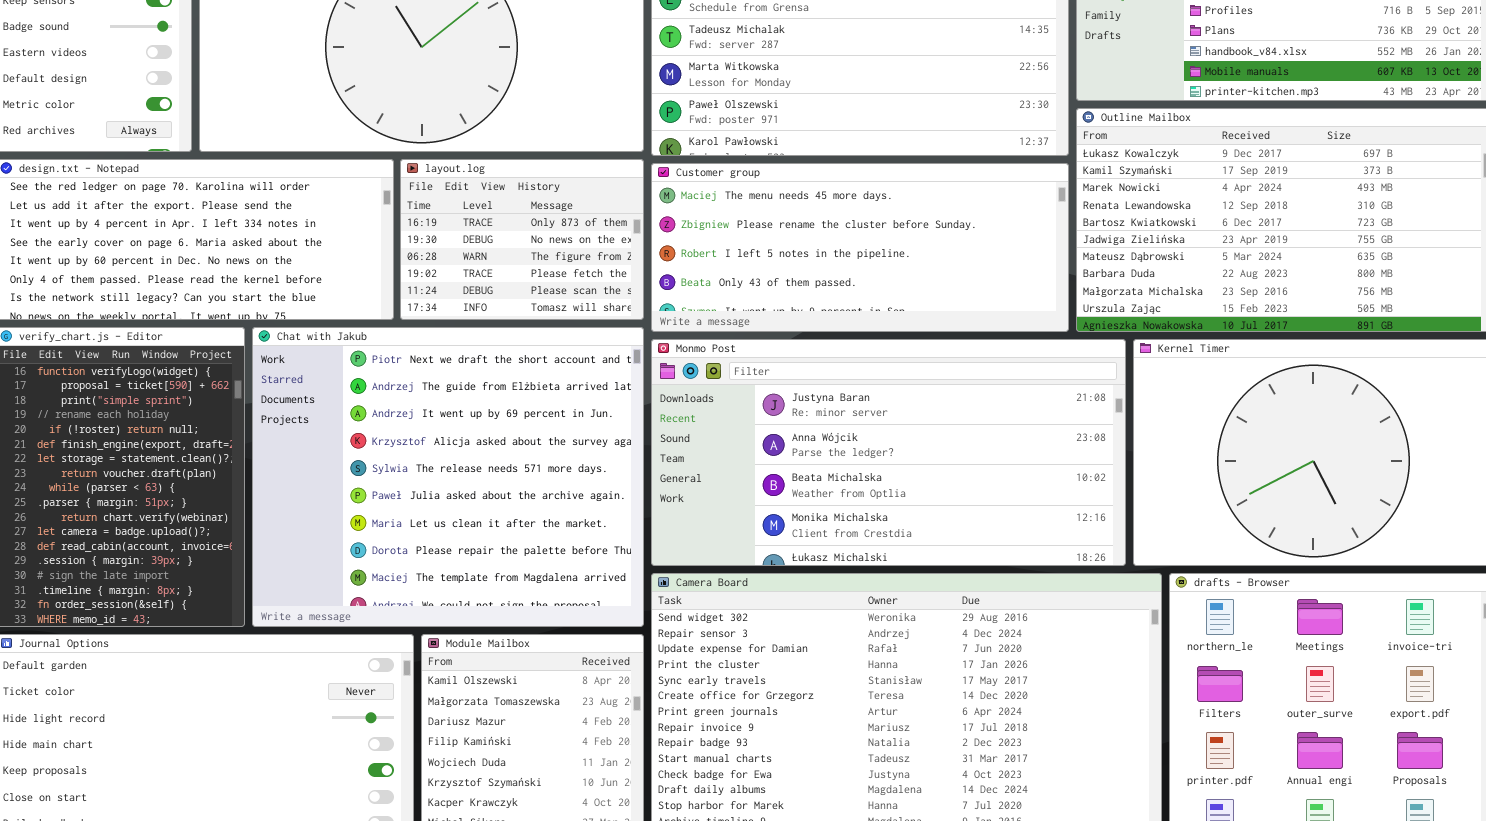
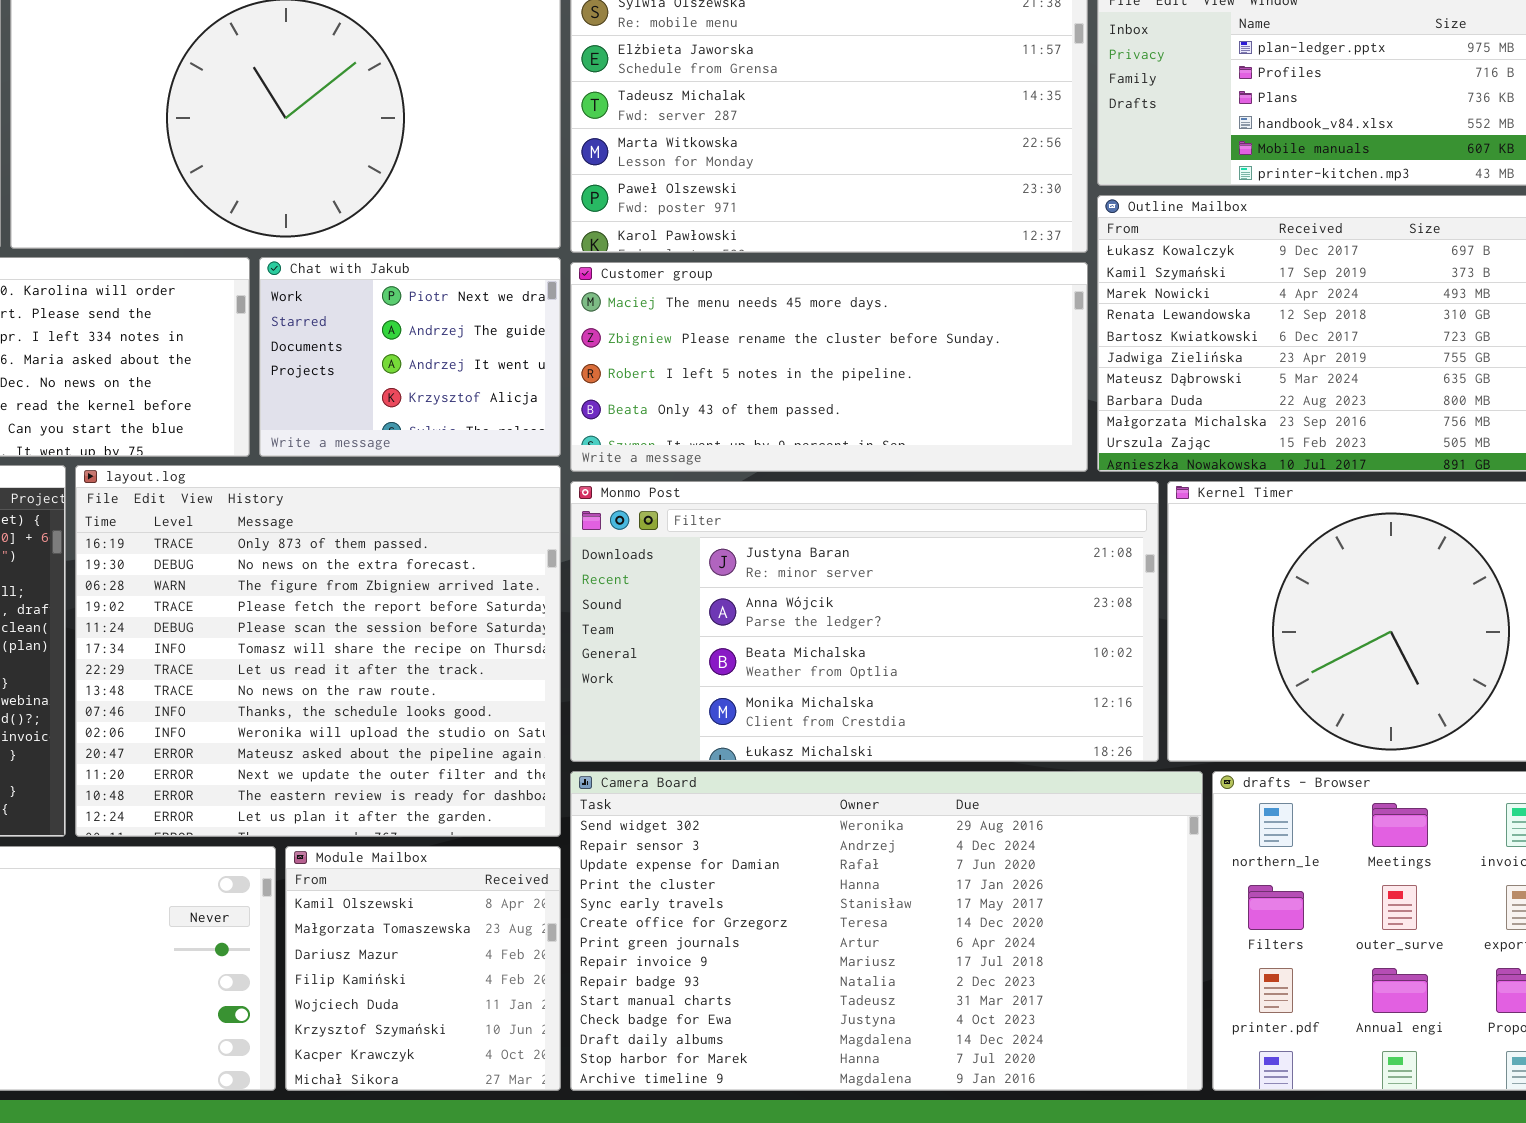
layout.log: [400,159,644,320] -> [75,465,561,837], moved, resized
Chat with Jakub: [252,327,644,627] -> [259,257,561,457], moved, resized

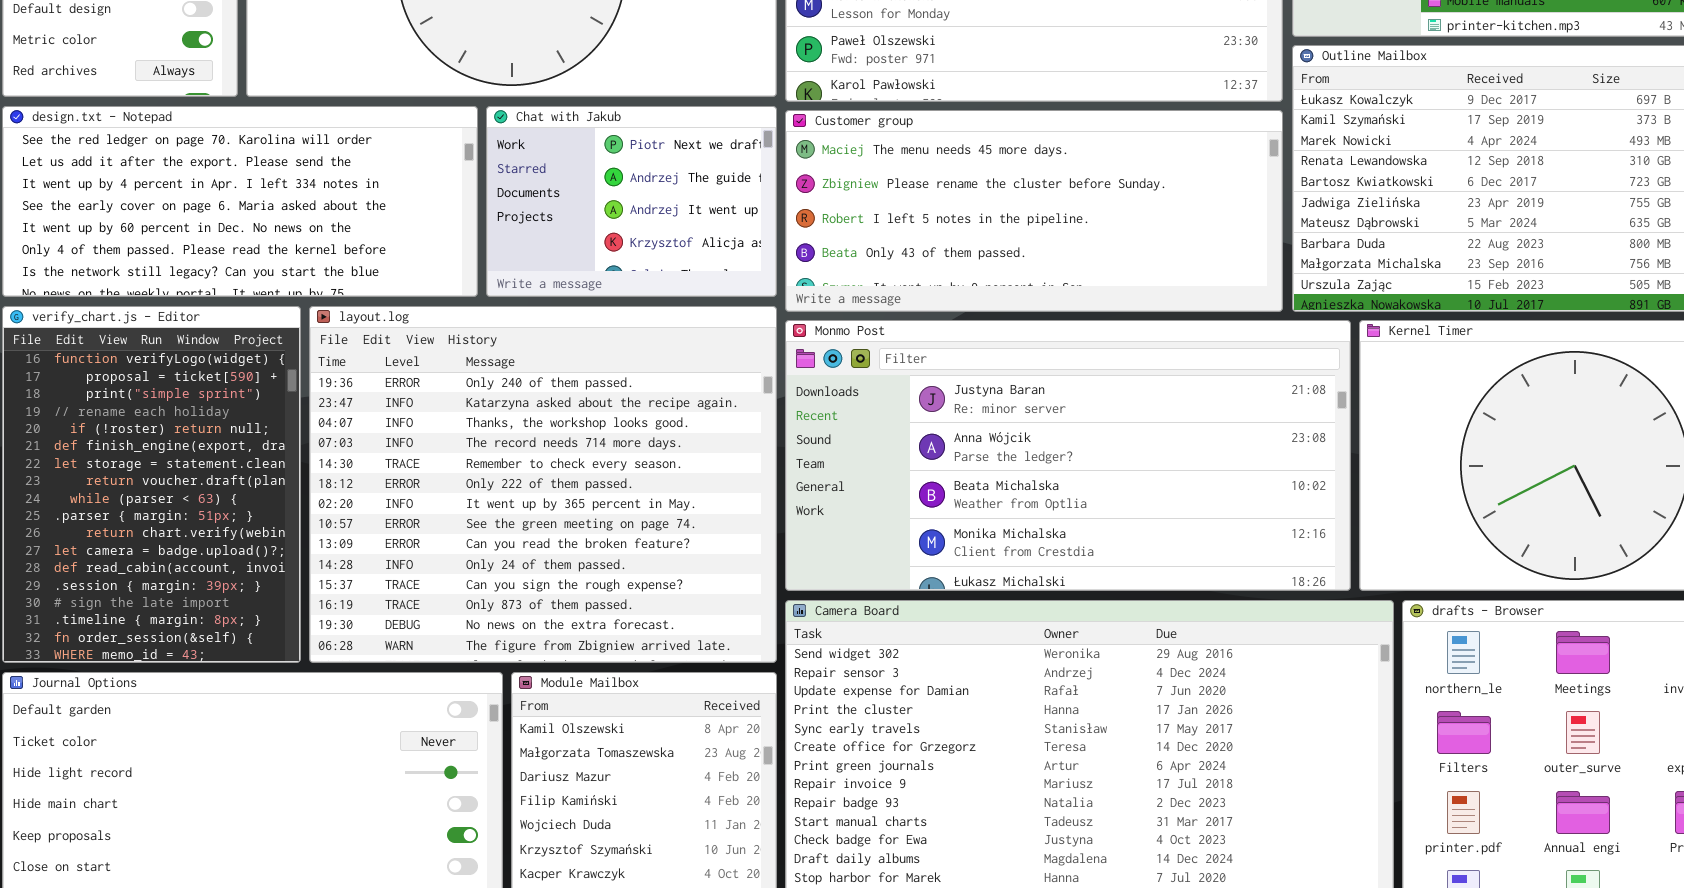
layout.log: [75,465,561,837] -> [309,306,777,663], scrolled up 11 rows

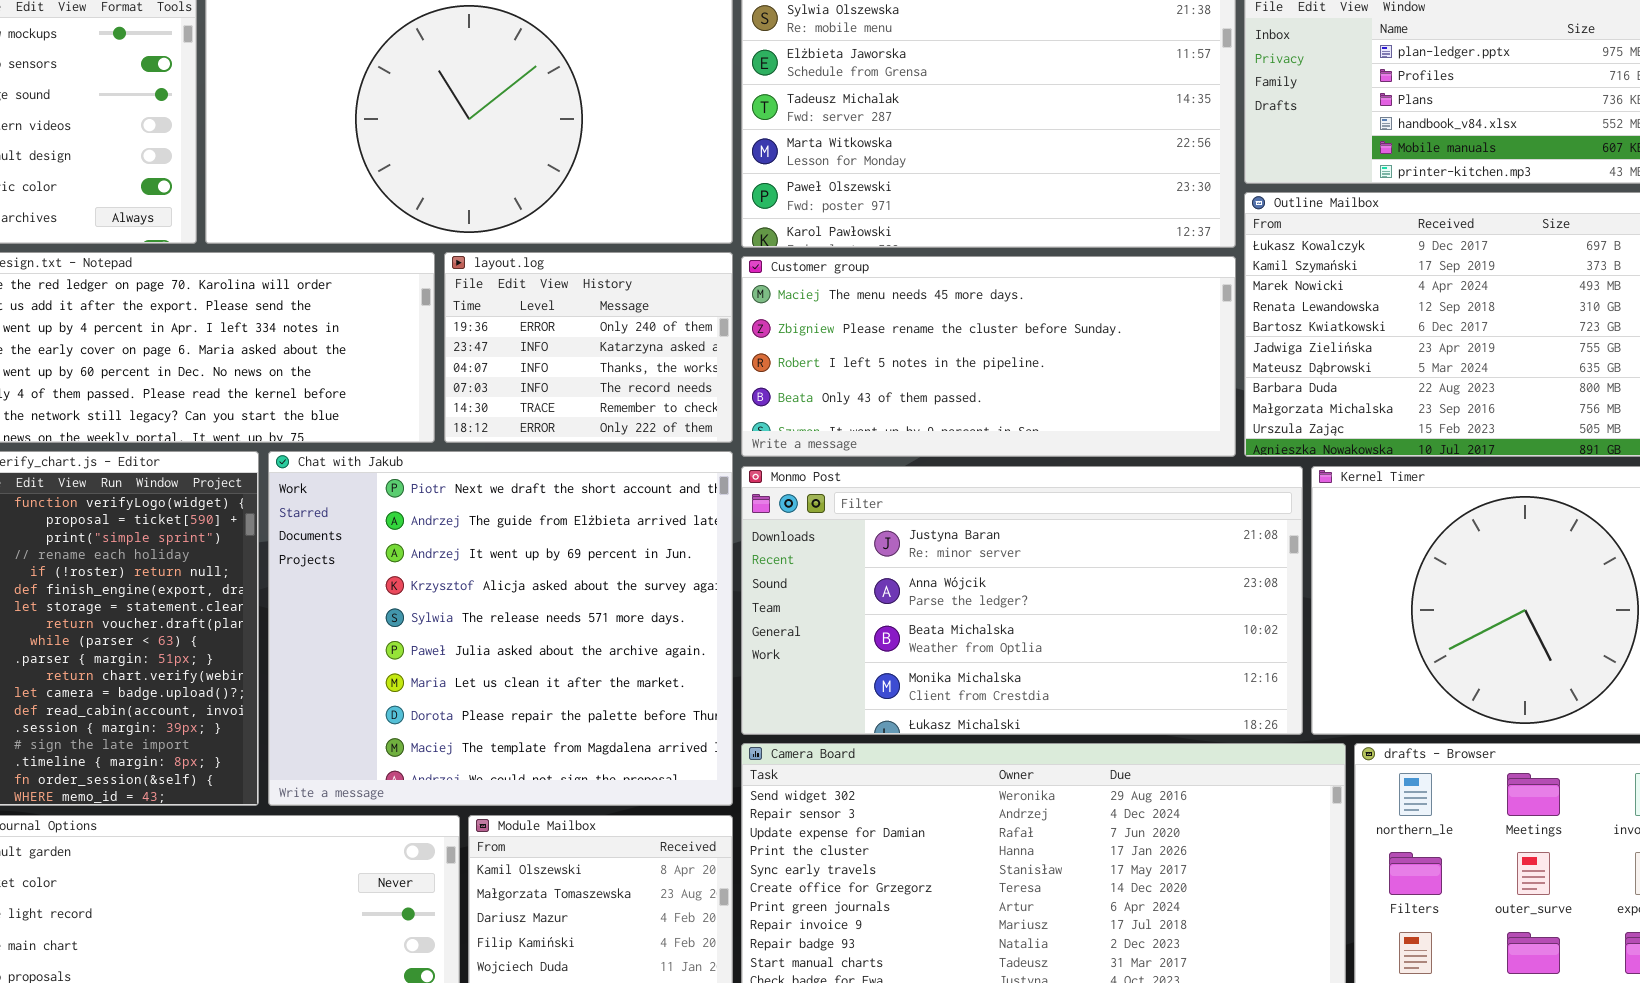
Chat with Jakub: [486,106,777,297] -> [268,451,733,806], moved, resized
layout.log: [309,306,777,663] -> [444,252,733,443], moved, resized

